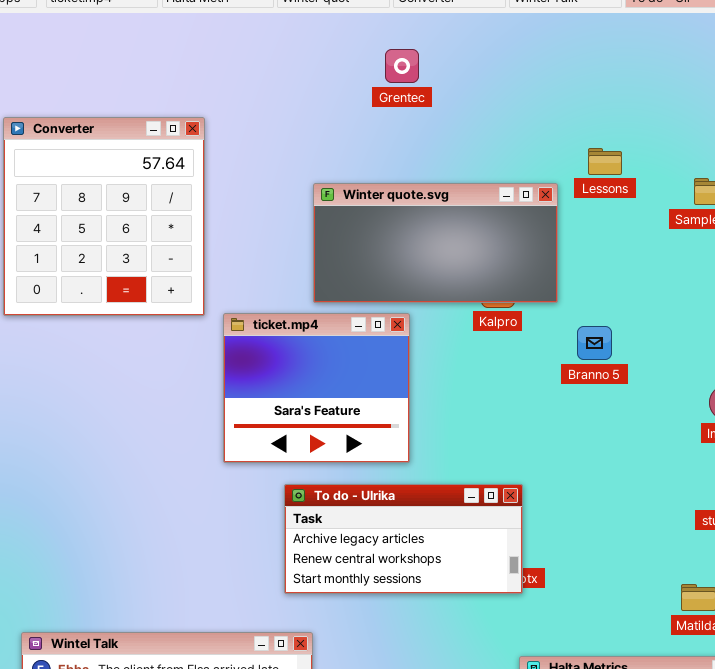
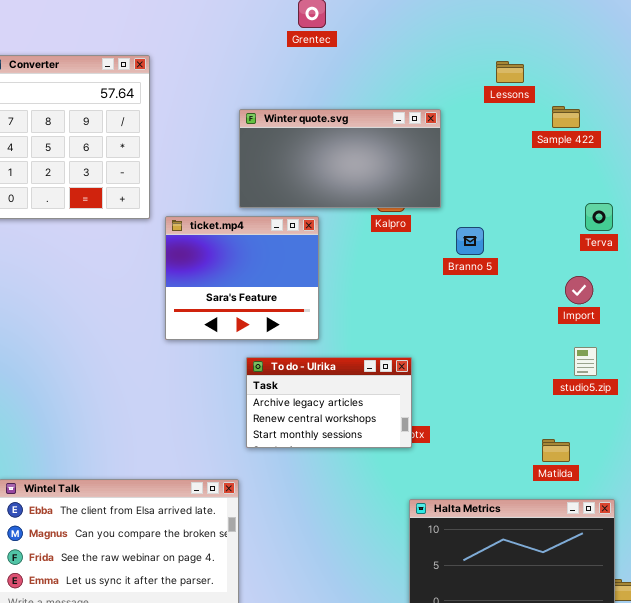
Lessons: [588,148,622,175] -> [496,61,524,83], moved
To do - Ulrika: [284,484,523,594] -> [246,357,412,448], resized

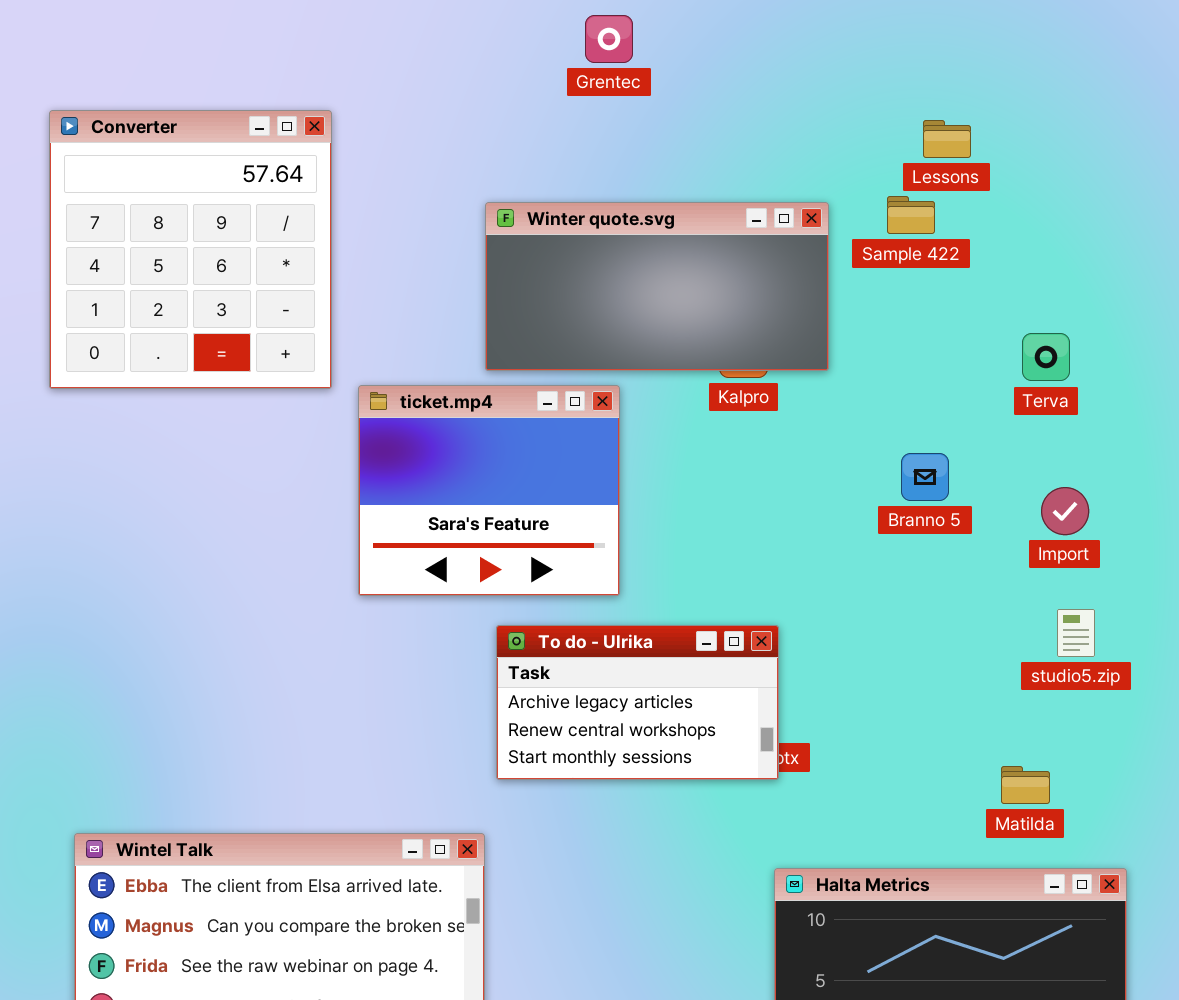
Sample 422: [552,106,580,128] -> [887,196,935,234], moved
Terva: [585,203,613,231] -> [1022,333,1070,381], moved
Branno 5: [456,227,484,255] -> [901,453,949,501], moved

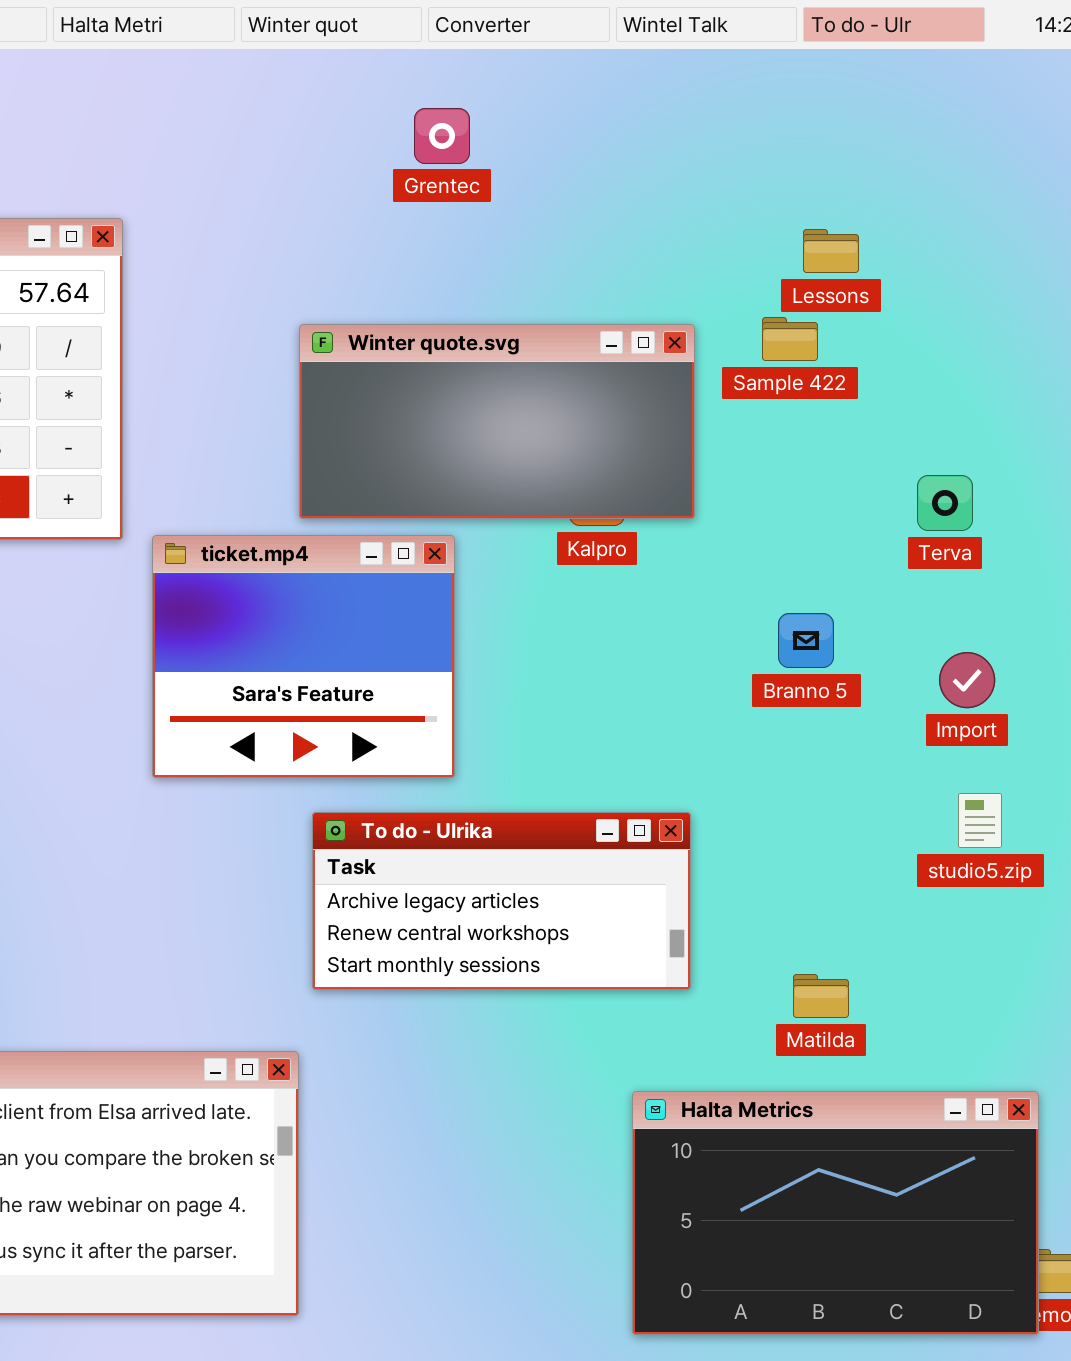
To do - Ulrika: [496,625,779,780] -> [312,812,691,990], resized
Matilda: [1001,766,1050,804] -> [793,974,849,1018], moved

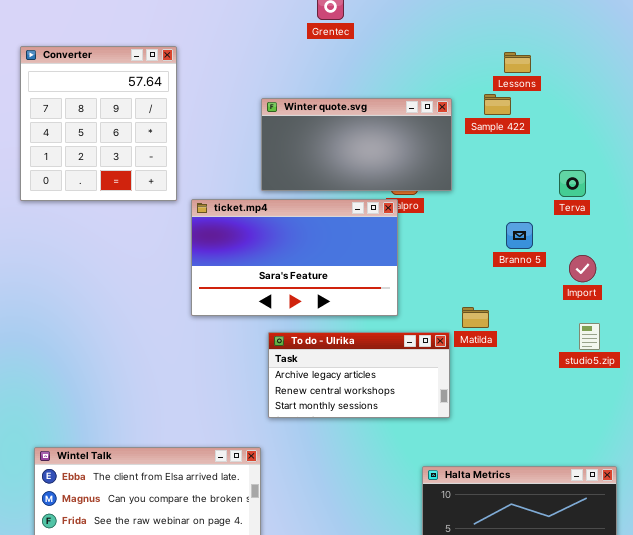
ticket.mp4: [152,535,455,778] -> [191,199,398,316], resized
Branno 5: [778,613,834,668] -> [506,222,533,249], moved
Matilda: [793,974,849,1018] -> [462,307,489,328], moved

